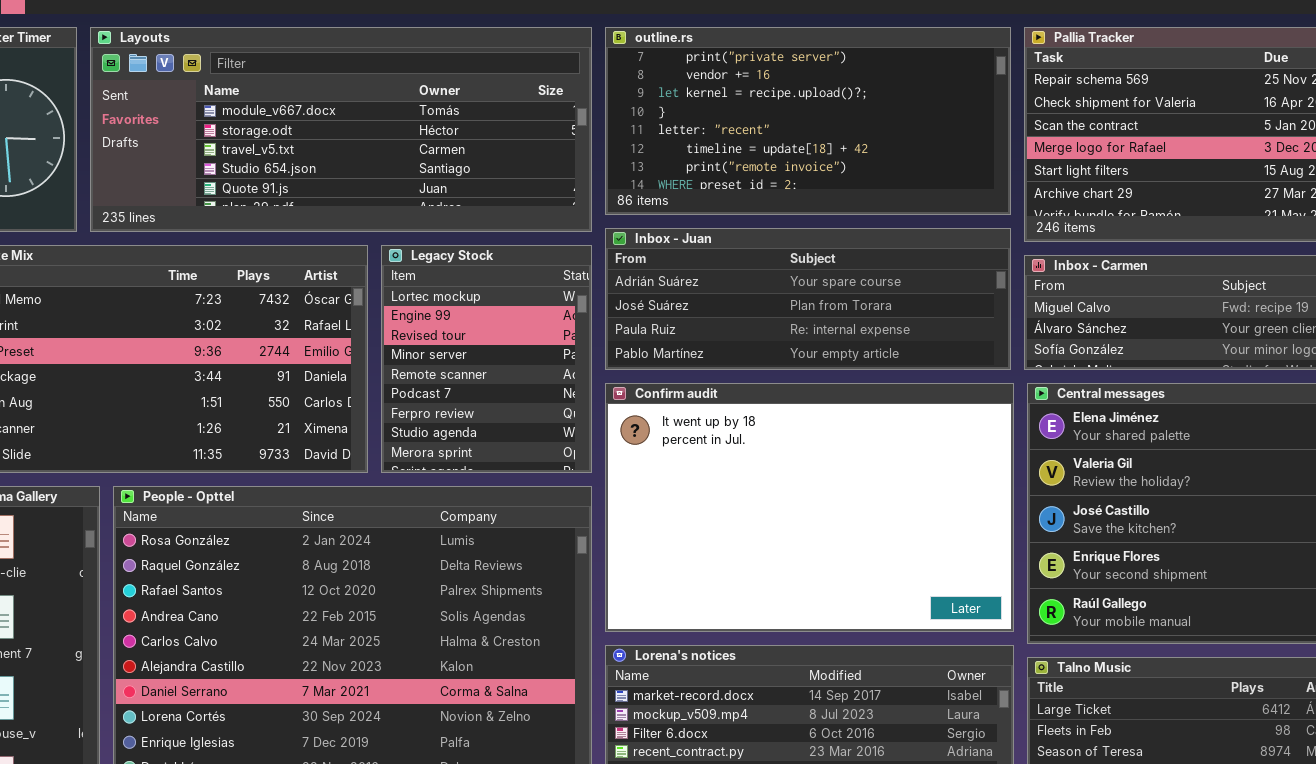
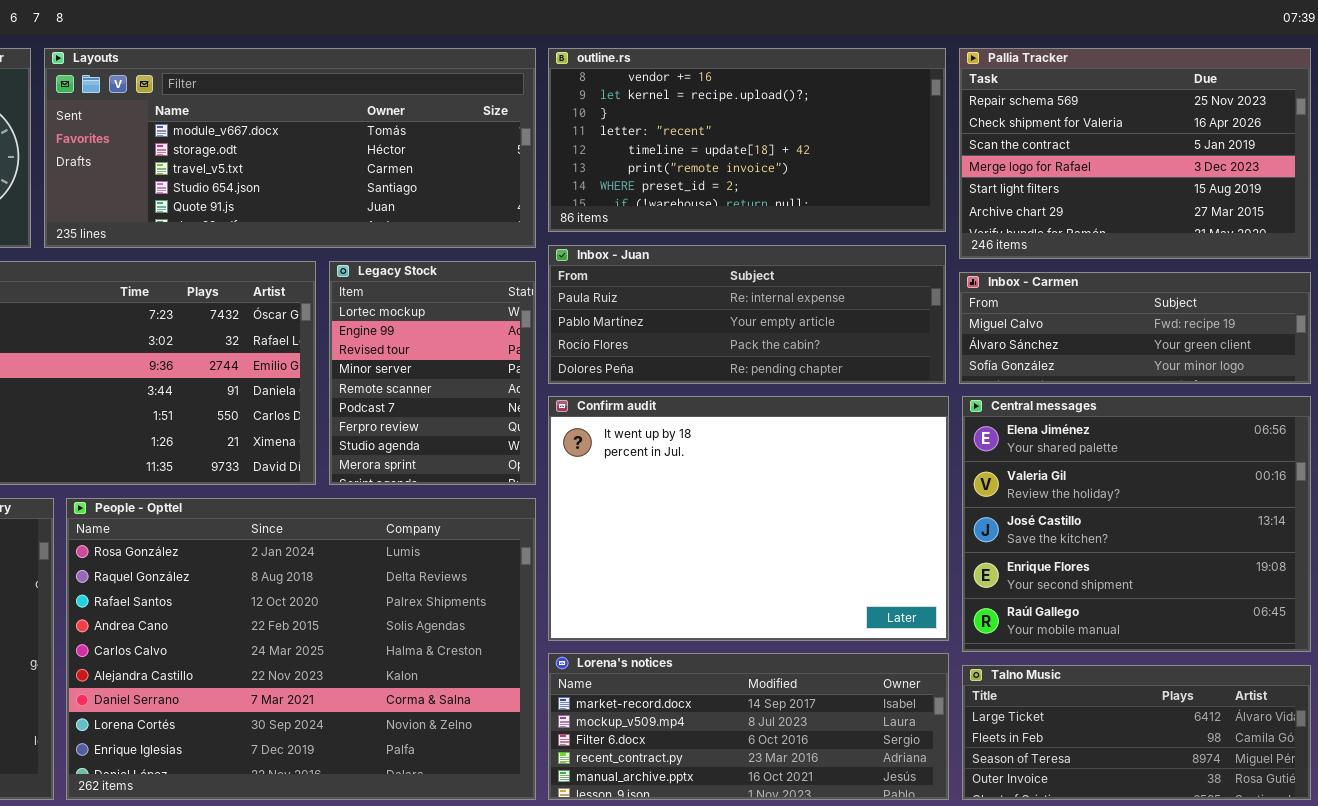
outline.rs: [605,27,1011,215] -> [548,48,946,232], scrolled down 1 row
Inbox - Juan: [605,228,1011,370] -> [548,245,946,384], scrolled down 2 rows

